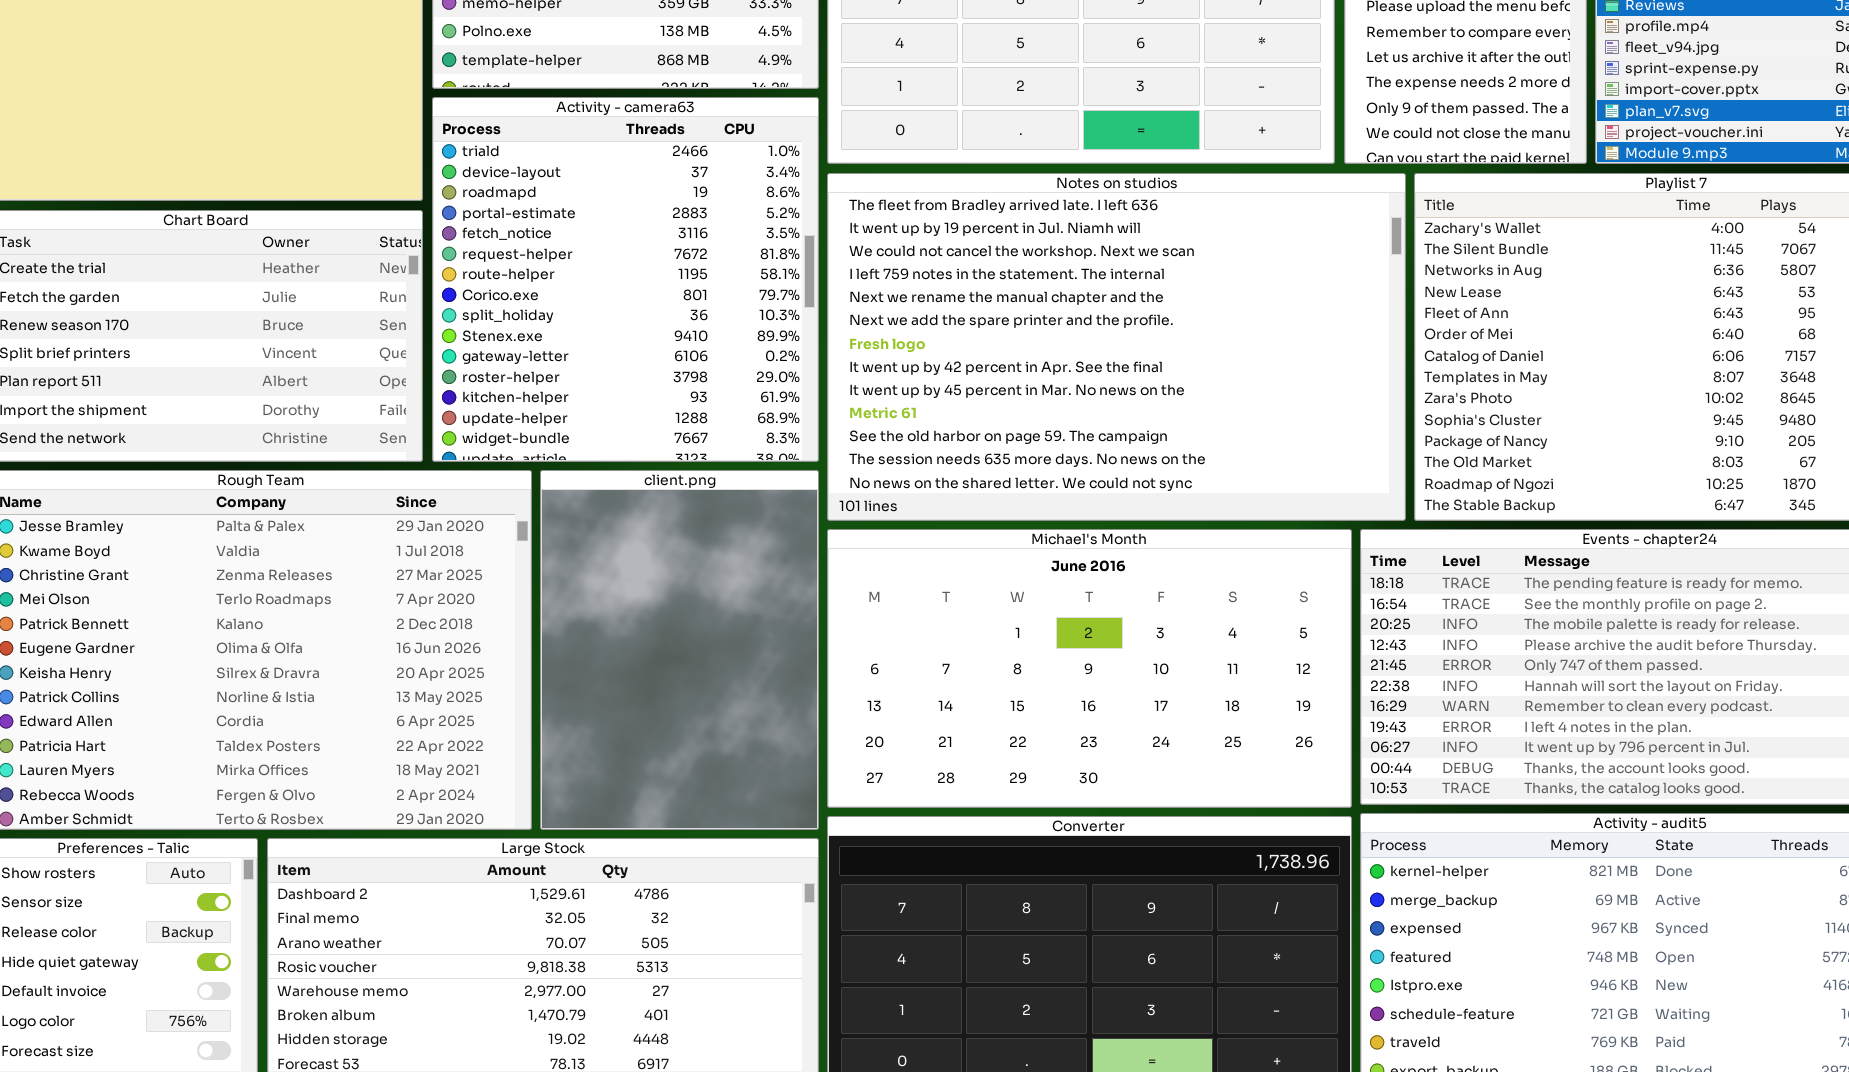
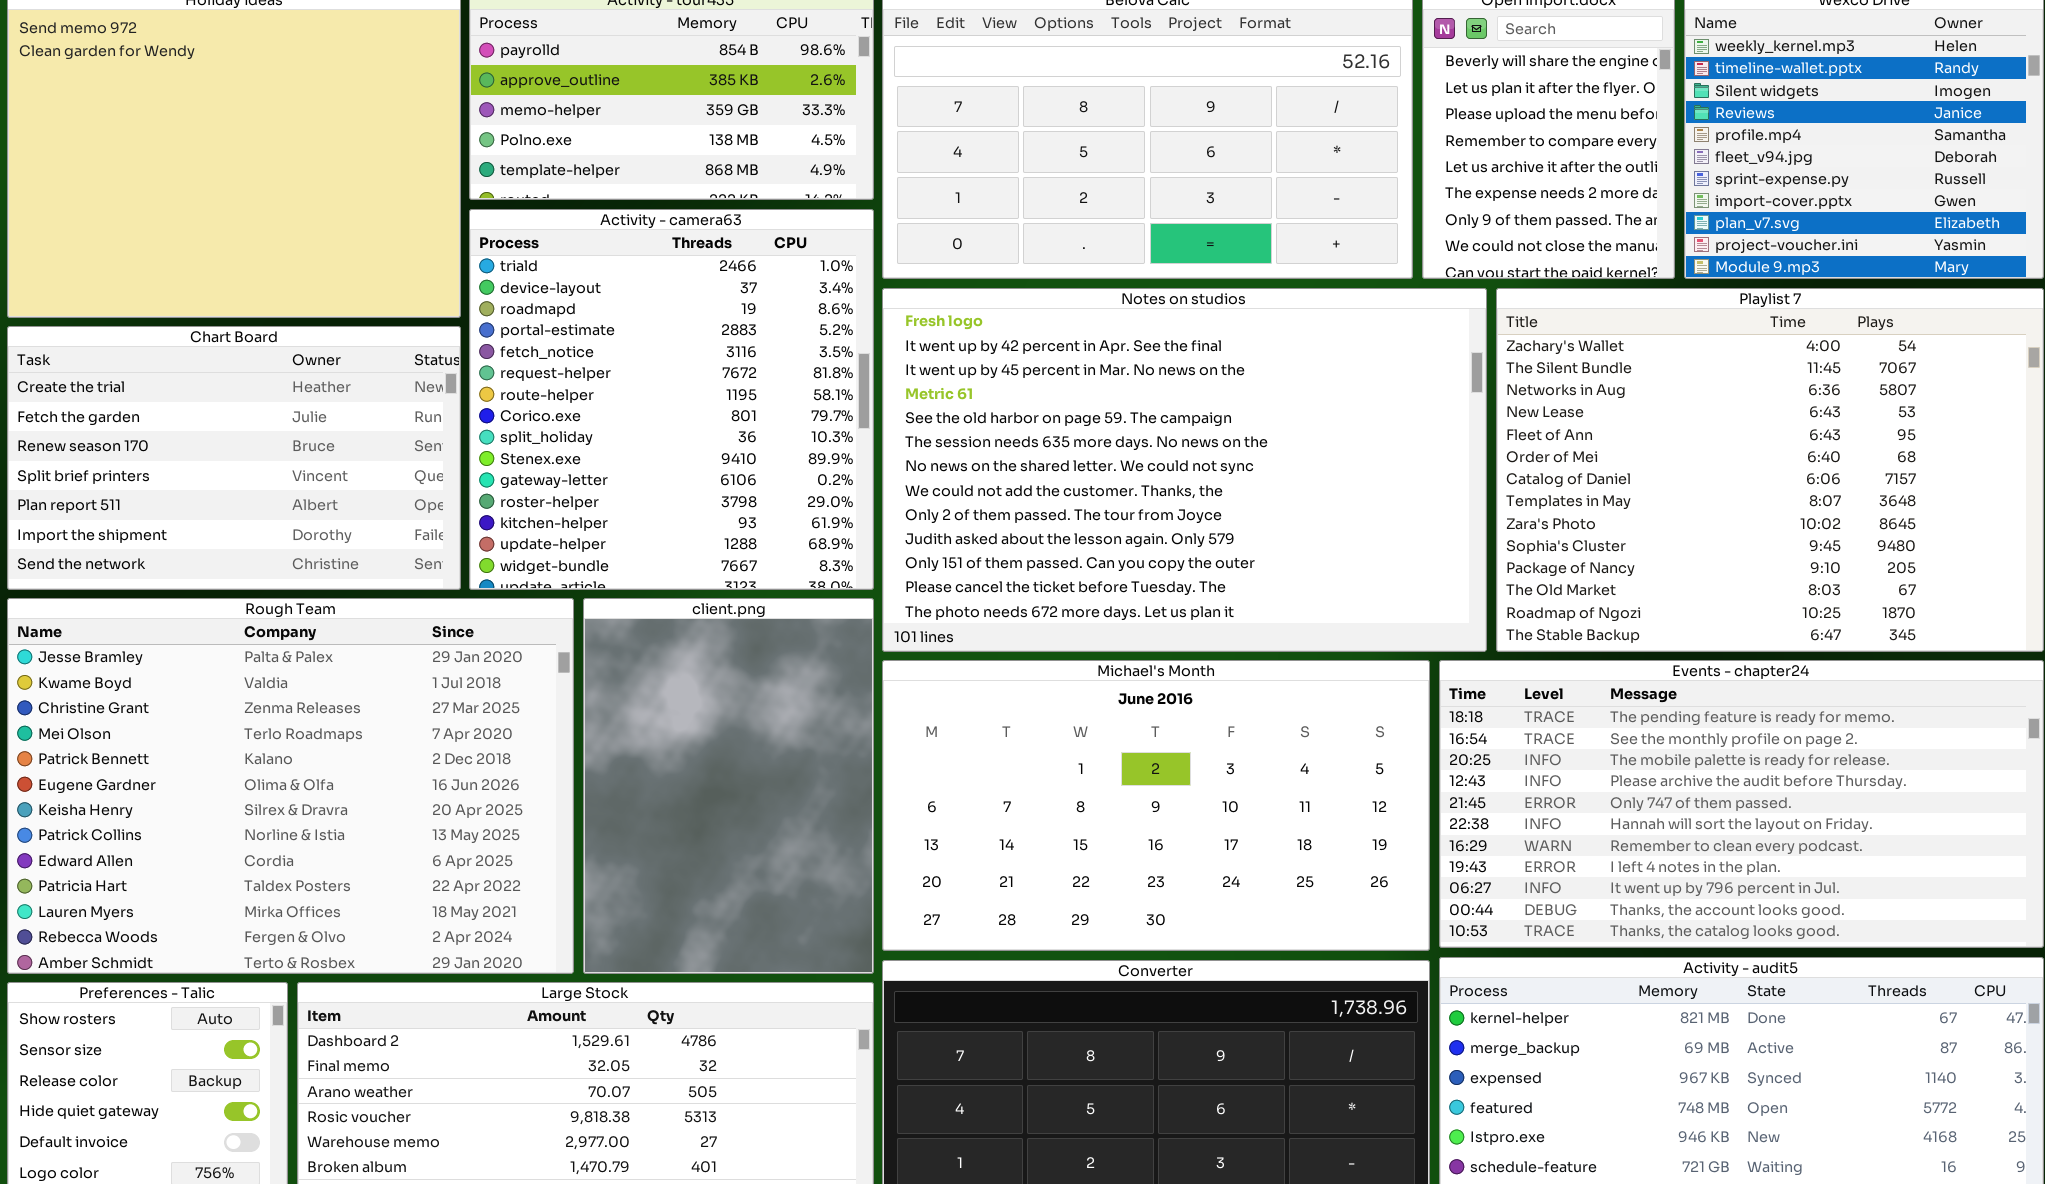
Notes on studios: [827,173,1406,521] -> [882,288,1487,652], scrolled down 6 rows

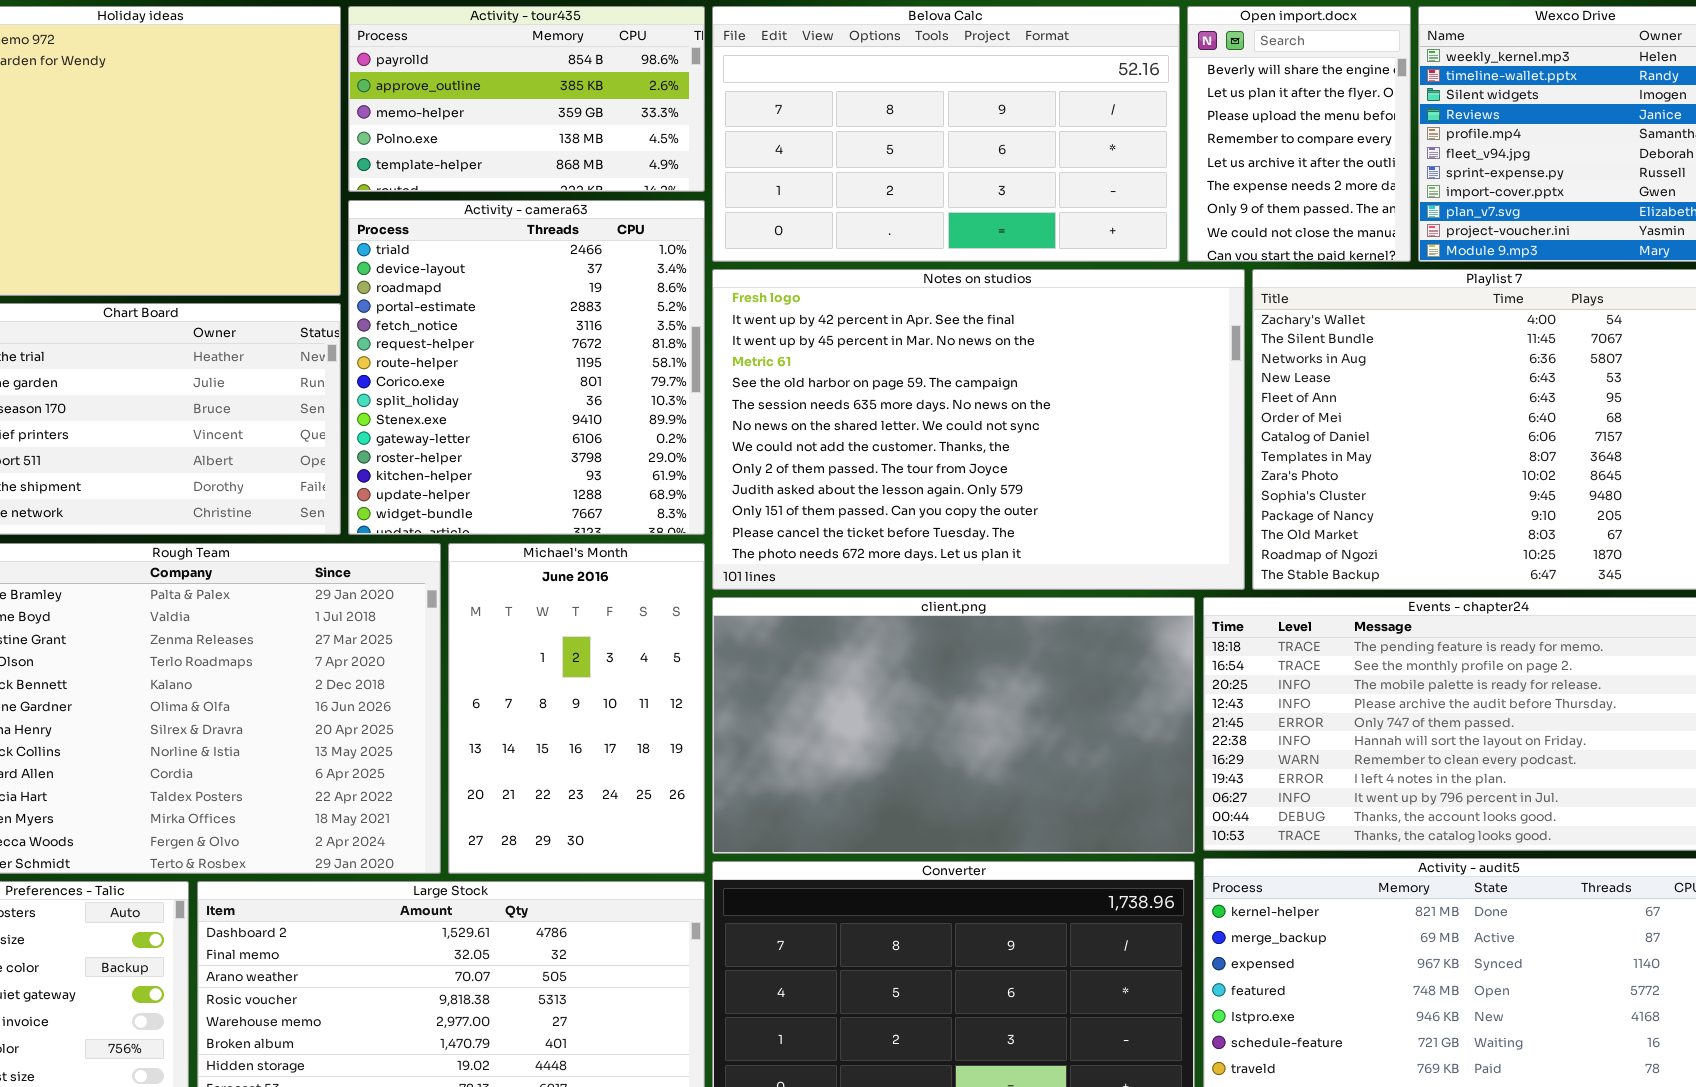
client.png: [583,598,874,974] -> [712,597,1195,854], moved, resized
Michael's Month: [882,660,1430,951] -> [448,543,705,874], moved, resized

